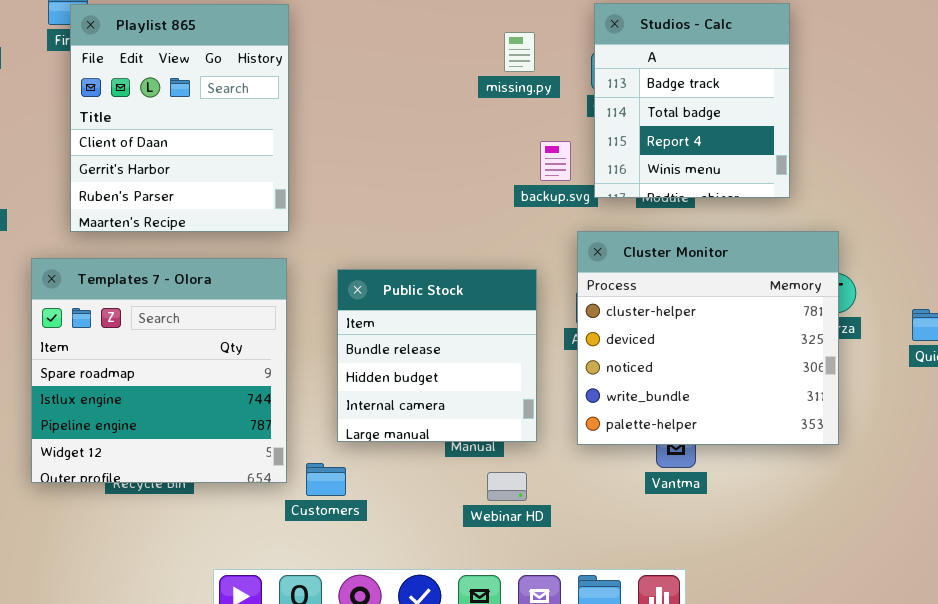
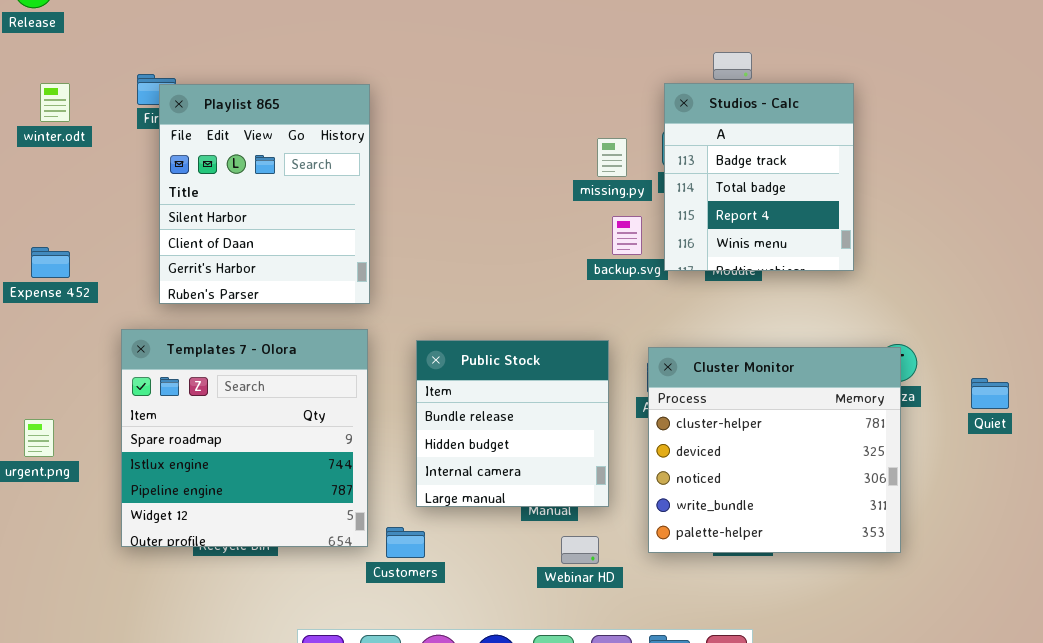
Playlist 865: [70,4,289,232] -> [159,84,370,304], scrolled up 1 row
missing.py: [504,32,535,72] -> [597,138,627,177], moved
Cluster Monitor: [577,231,839,445] -> [648,347,901,553], moved

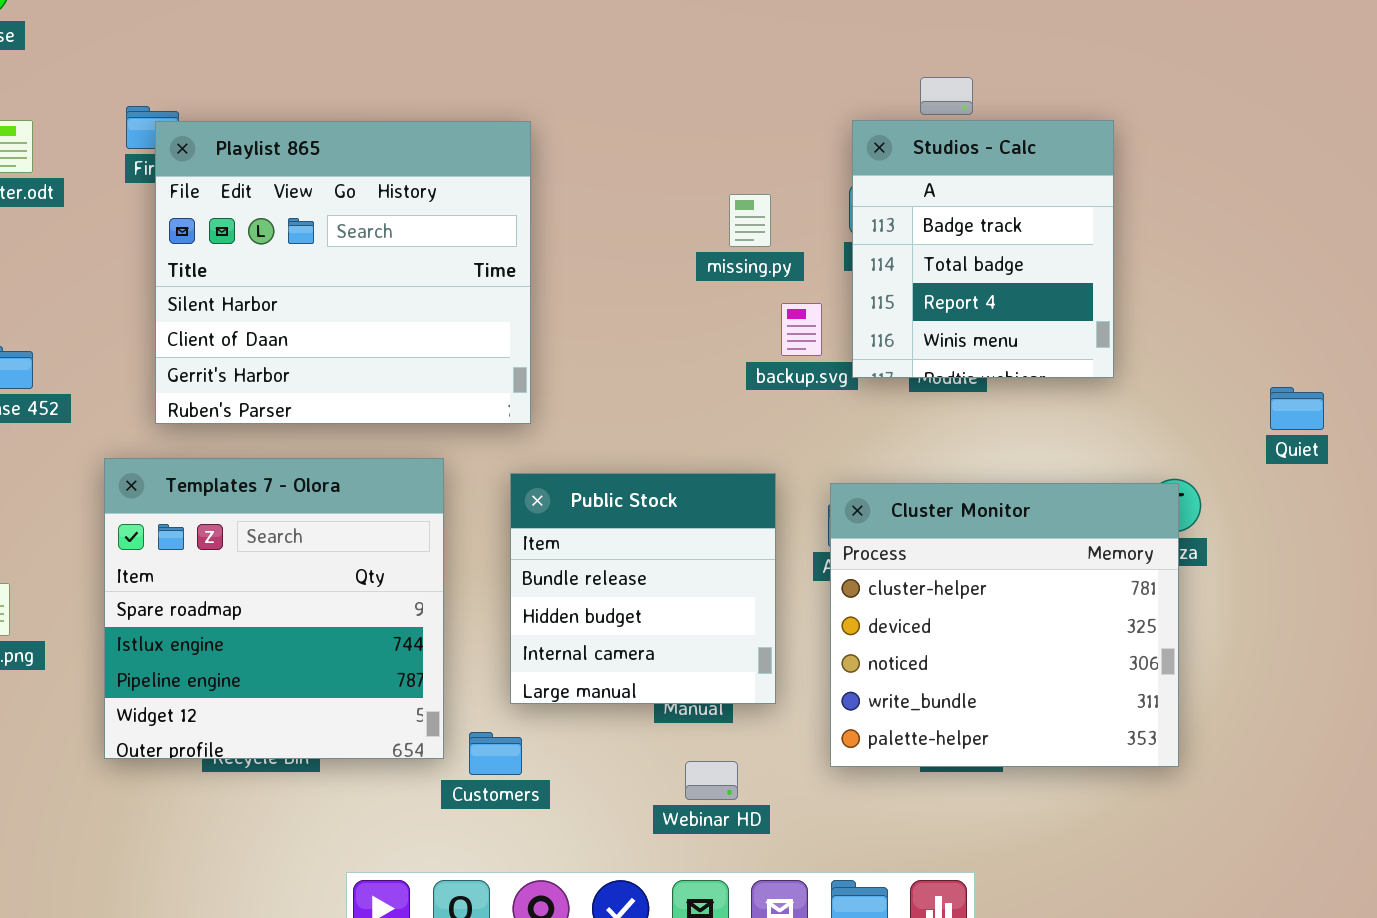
Playlist 865: [159,84,370,304] -> [155,121,531,424], resized
missing.py: [597,138,627,177] -> [729,194,771,247], moved
Quiet: [971,378,1009,409] -> [1270,387,1324,430], moved
Webinar HD: [561,536,599,564] -> [685,761,738,800], moved

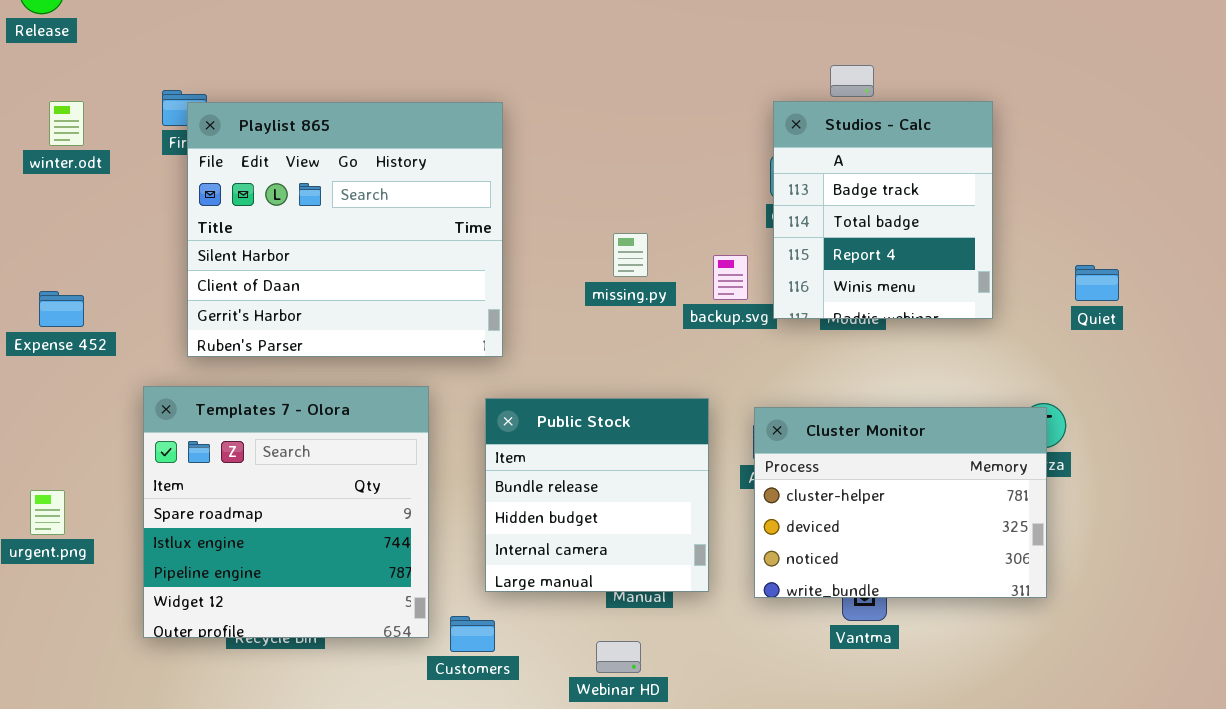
missing.py: [729,194,771,247] -> [613,233,648,277], moved
Quiet: [1270,387,1324,430] -> [1075,265,1119,301], moved
Cluster Monitor: [830,483,1179,767] -> [754,407,1047,598], resized
Webinar HD: [685,761,738,800] -> [596,641,641,673], moved

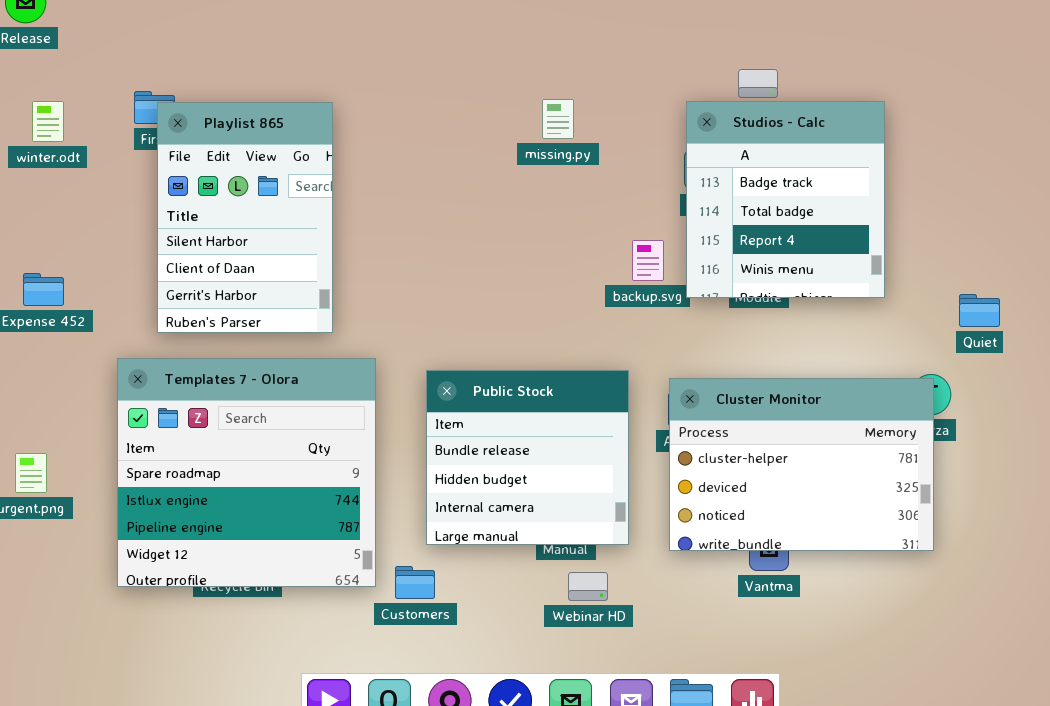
Playlist 865: [187,102,503,357] -> [157,102,333,333], resized
missing.py: [613,233,648,277] -> [542,99,574,139], moved
Quiet: [1075,265,1119,301] -> [959,294,1000,327], moved
Webinar HD: [596,641,641,673] -> [568,572,608,601], moved

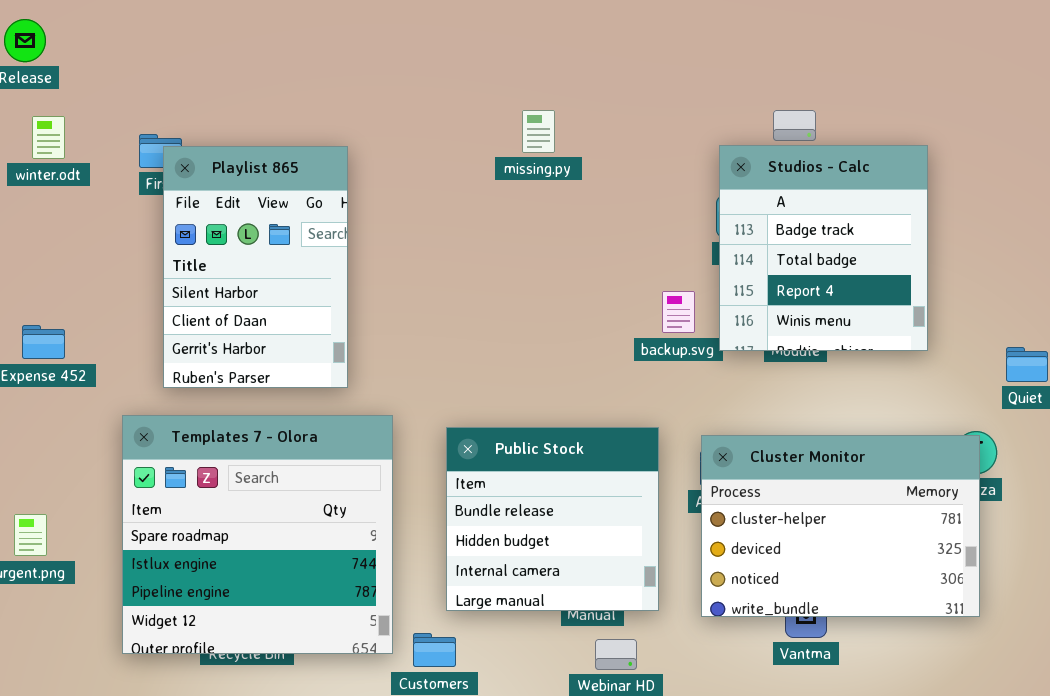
missing.py: [542,99,574,139] -> [522,110,555,153], moved
winter.odt: [32,101,64,142] -> [32,116,65,159], moved

